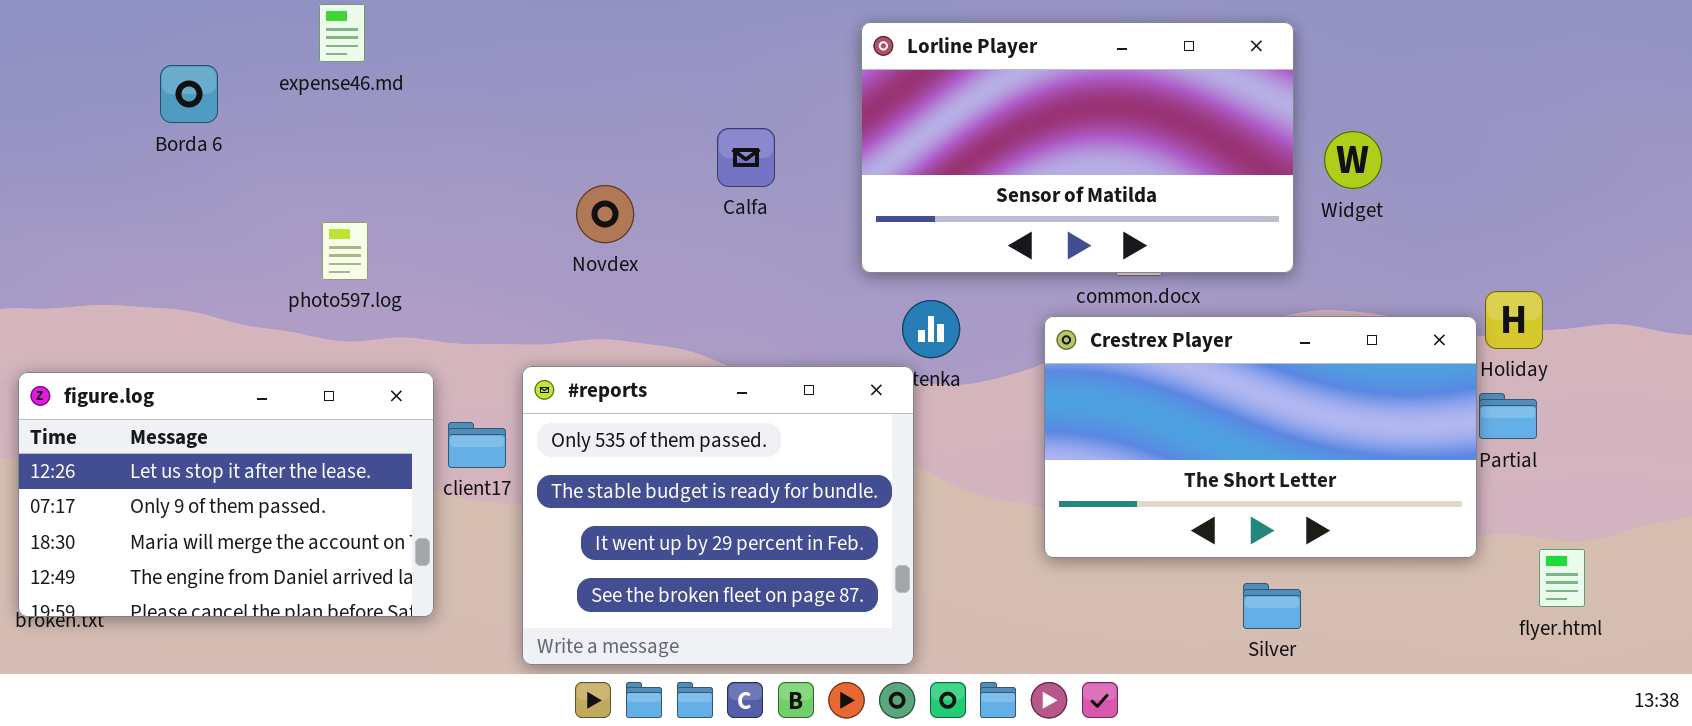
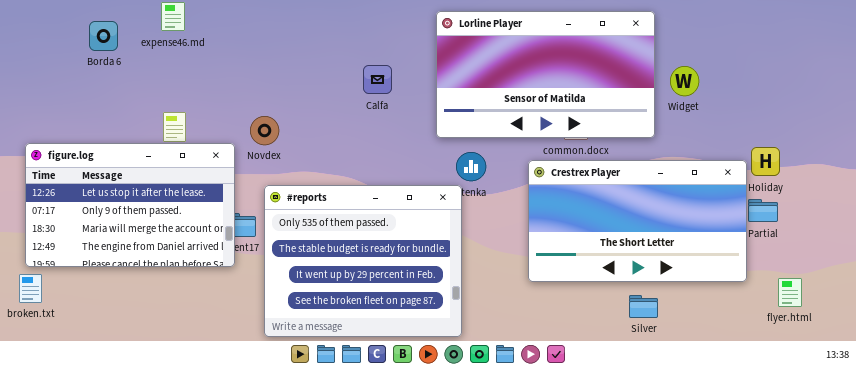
Borda 6: [160,65,218,123] -> [89,21,118,51], moved
Novdex: [576,185,634,243] -> [250,116,279,145], moved
figure.log: [18,372,434,617] -> [25,143,235,267], moved

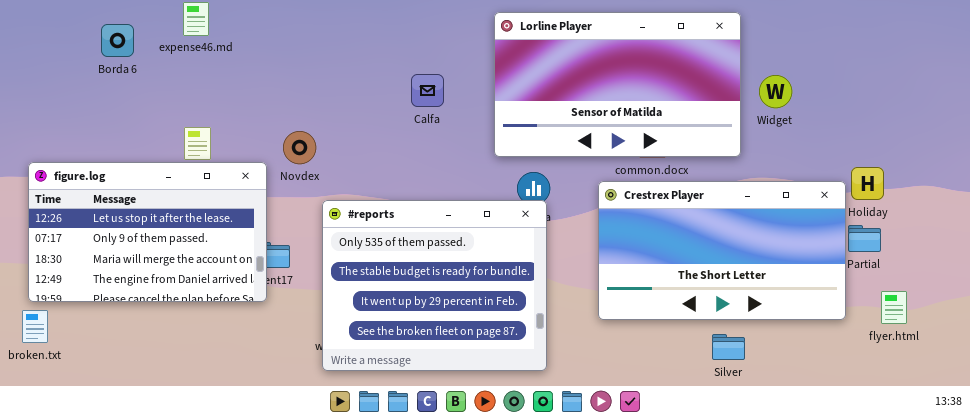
#reports: [264,185,462,337] -> [322,200,547,371], moved
flyer.html: [778,278,802,307] -> [881,291,907,324], moved

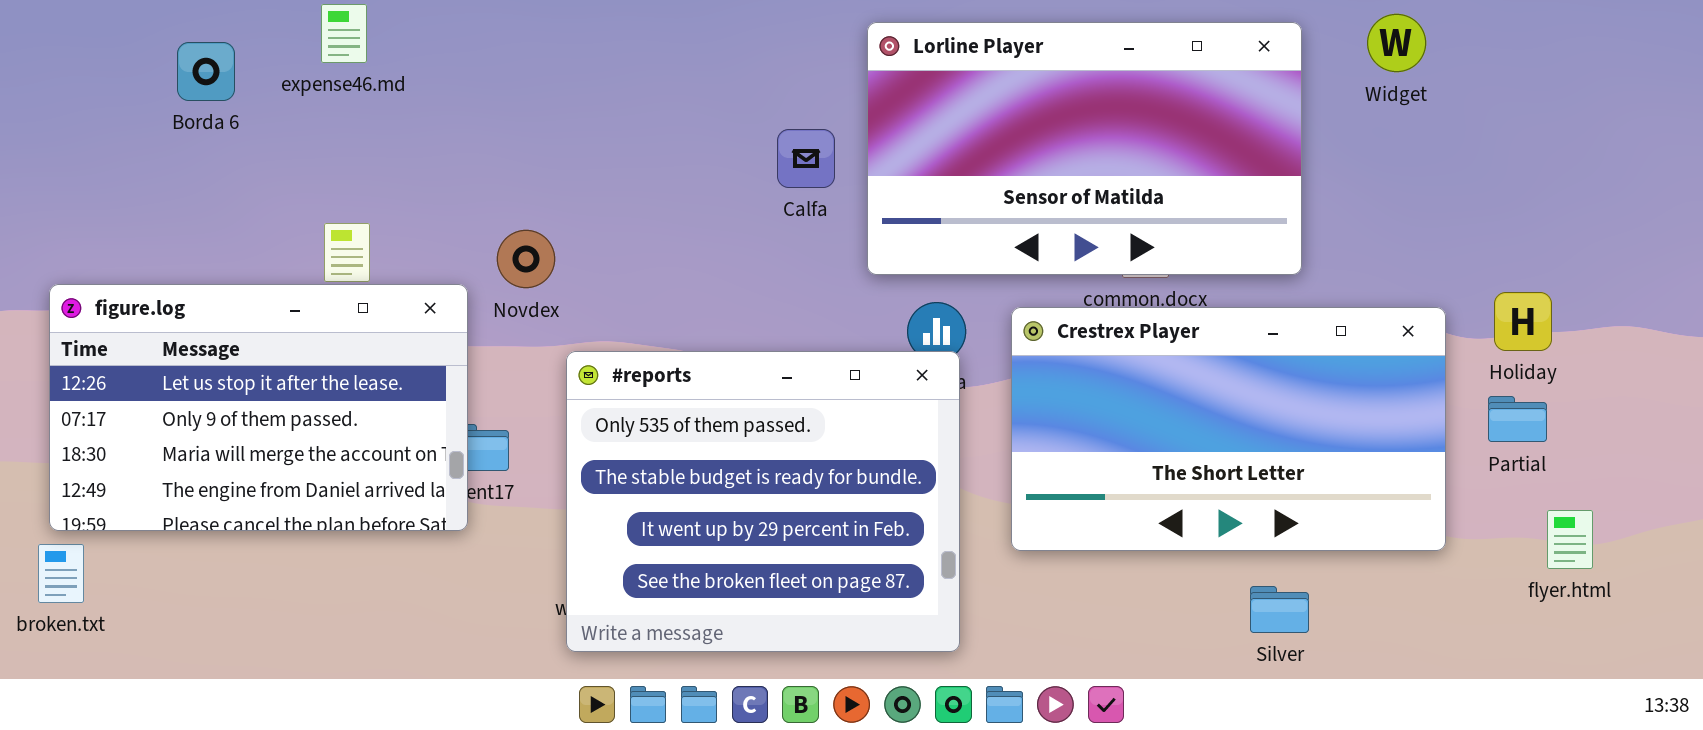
Calfa: [411,74,444,107] -> [777,129,835,188], moved
Widget: [759,75,792,108] -> [1367,14,1426,72], moved
Crestrex Player: [598,181,846,320] -> [1011,307,1446,551], moved

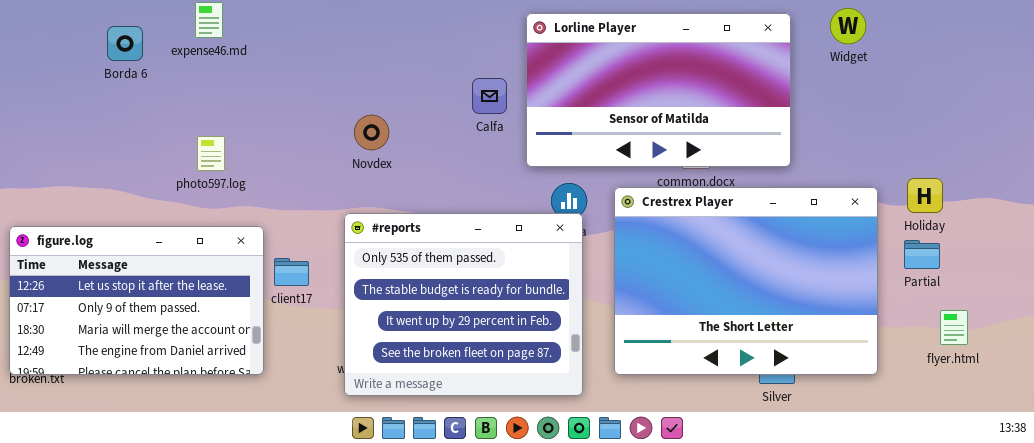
Novdex: [497,230,555,288] -> [354,115,389,150], moved
figure.log: [49,284,468,531] -> [9,226,264,375], moved
Crestrex Player: [1011,307,1446,551] -> [614,187,878,375], resized

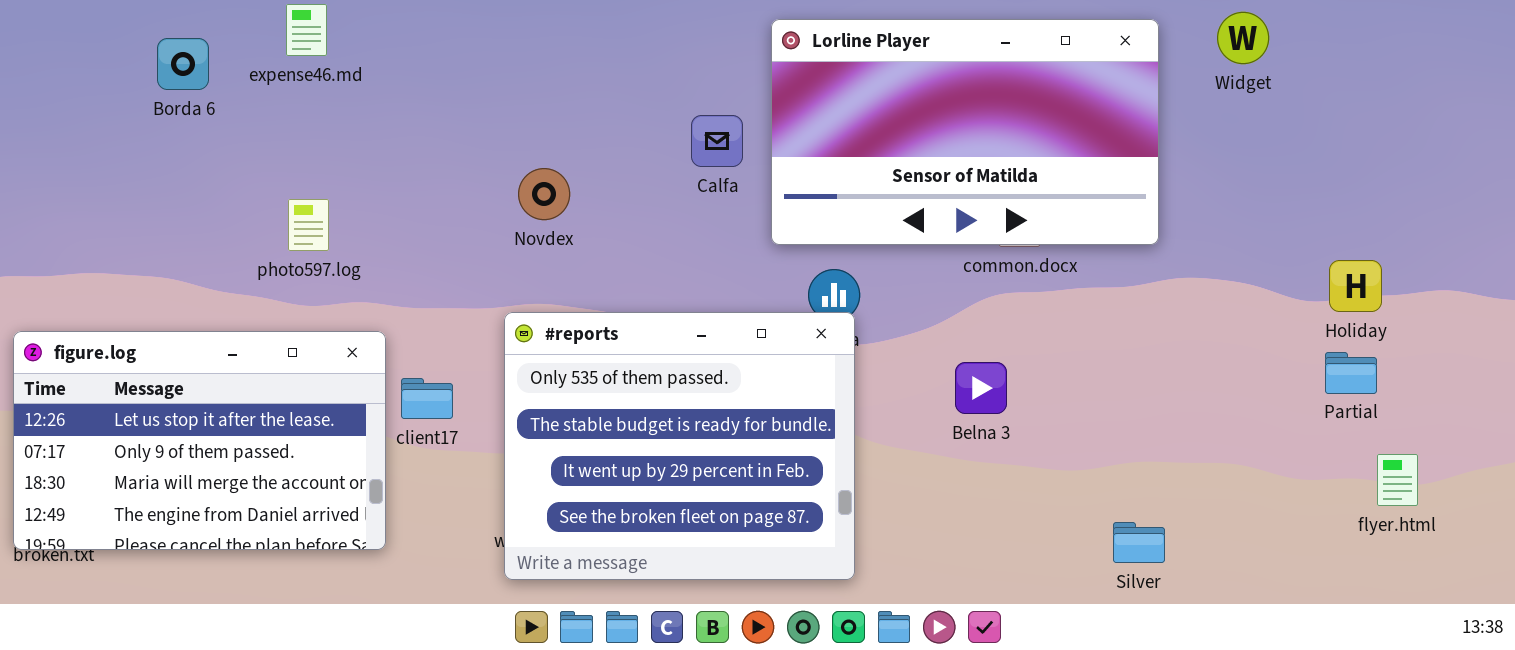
Crestrex Player: [614,187,878,375] -> none, closed

